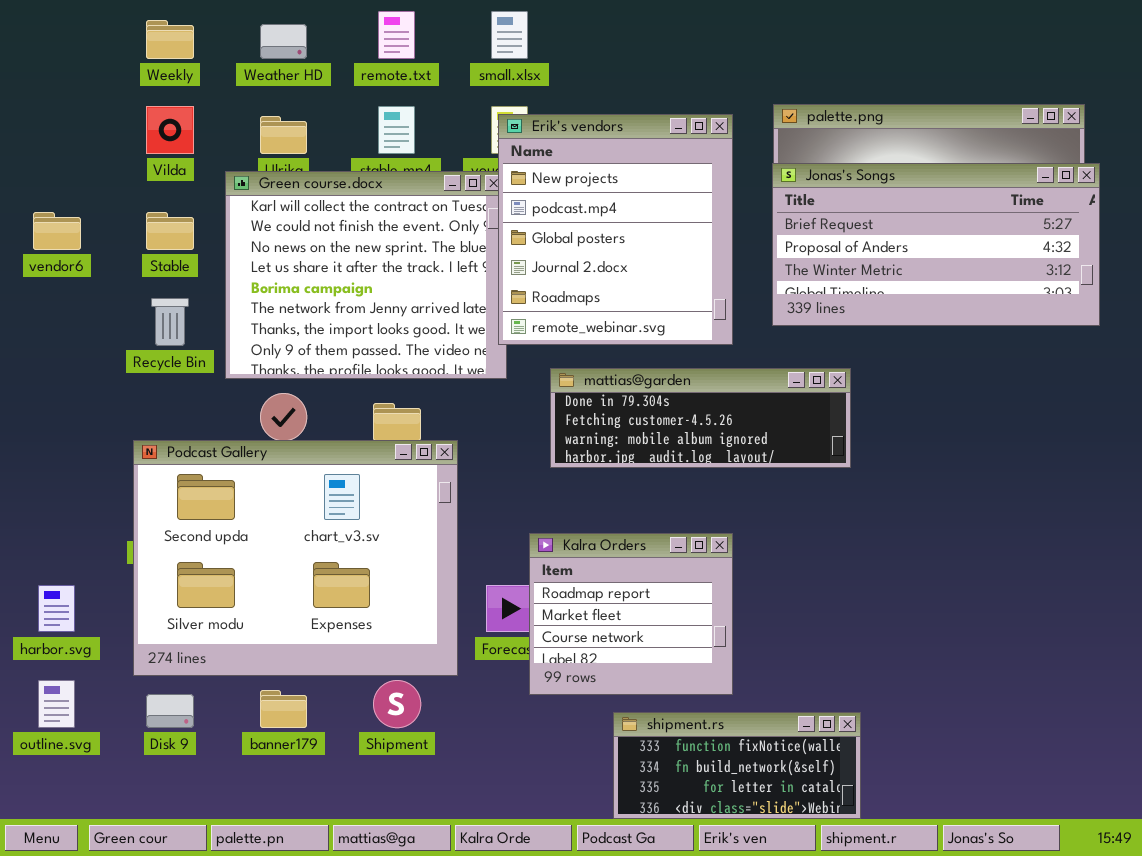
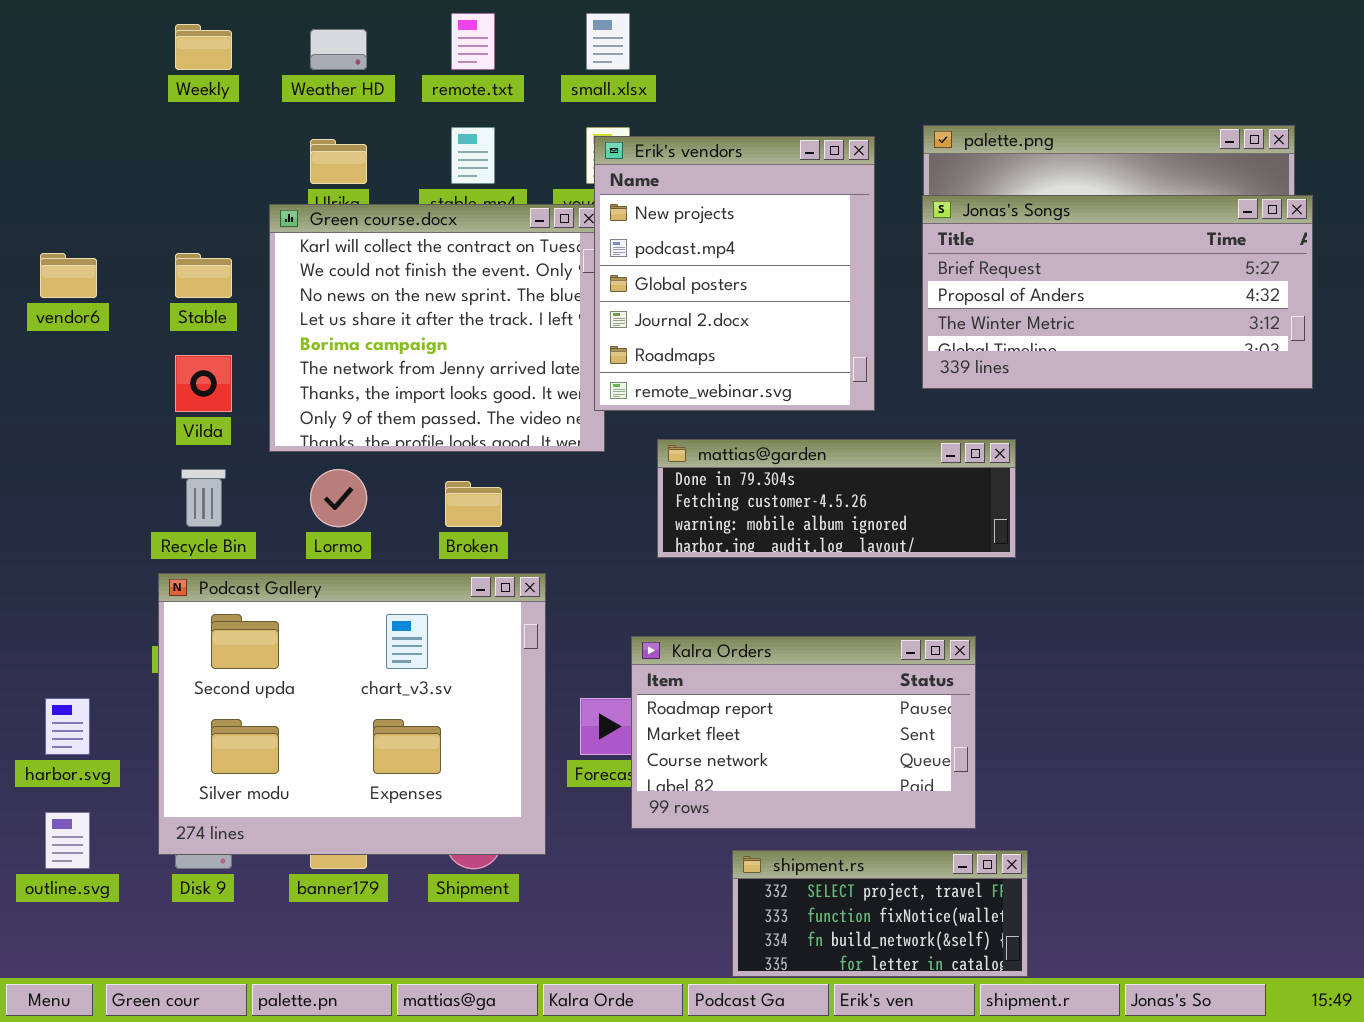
Vilda: [146,106,194,154] -> [175,355,232,412], moved
Recycle Bin: [151,298,189,346] -> [181,469,226,527], moved
Podcast Gallery: [133,440,458,676] -> [158,573,546,855], moved
Kalra Orders: [529,533,733,695] -> [631,636,976,829], resized
shipment.rs: [613,712,861,819] -> [732,850,1028,977], scrolled up 1 row

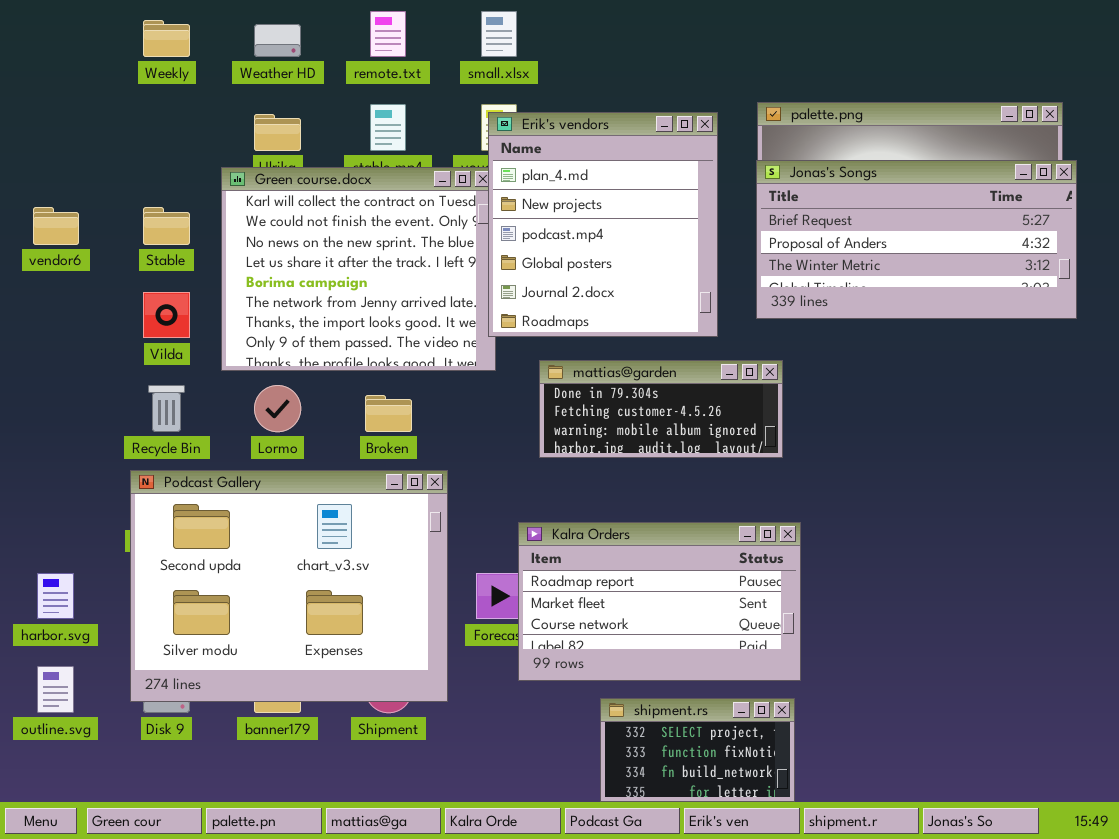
Erik's vendors: [594,136,875,411] -> [488,112,718,337], scrolled up 1 row
mattias@garden: [657,439,1016,558] -> [539,360,783,458], resized
shipment.rs: [732,850,1028,977] -> [600,698,795,802], resized

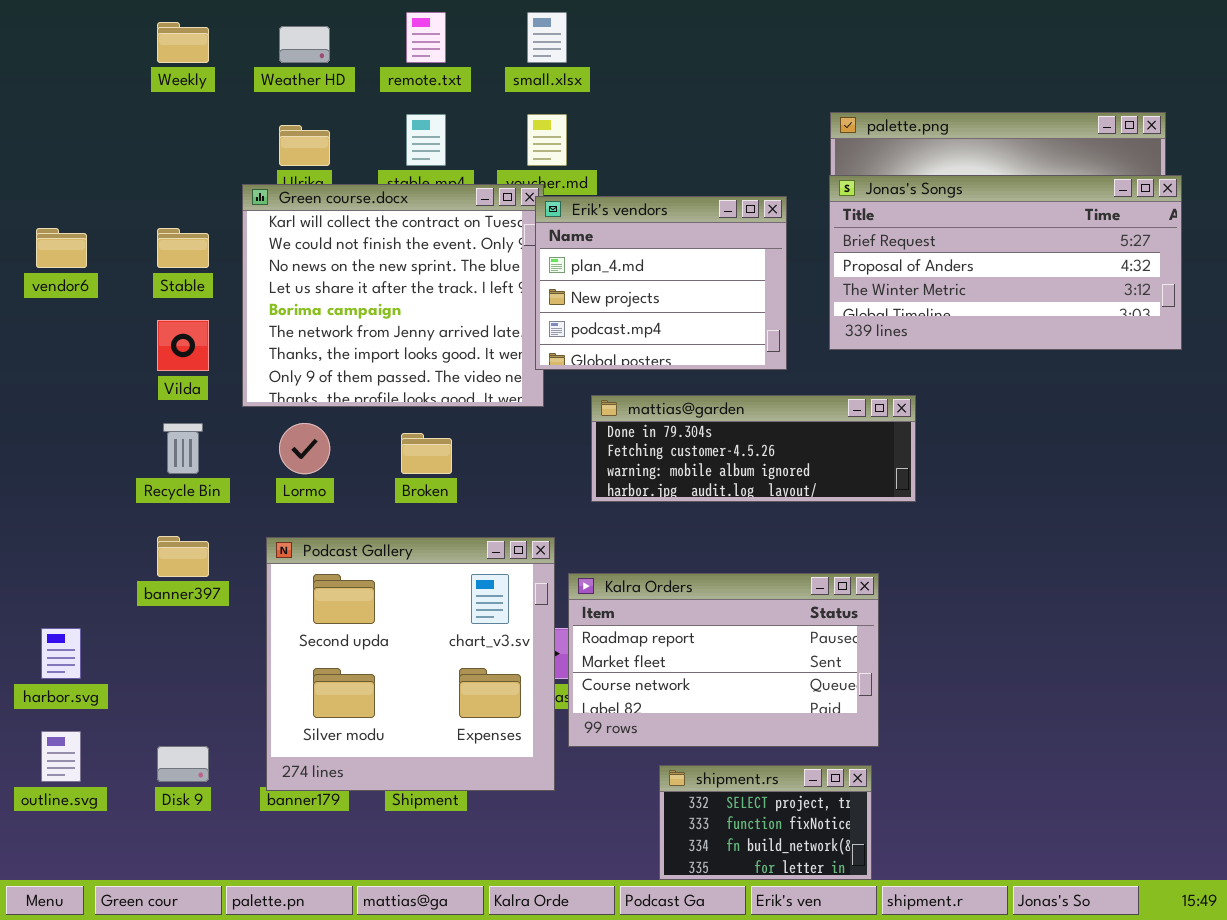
Erik's vendors: [488,112,718,337] -> [535,196,787,370], resized
mattias@garden: [539,360,783,458] -> [591,395,916,502], resized
Podcast Gallery: [130,470,448,702] -> [266,537,555,791], moved, resized

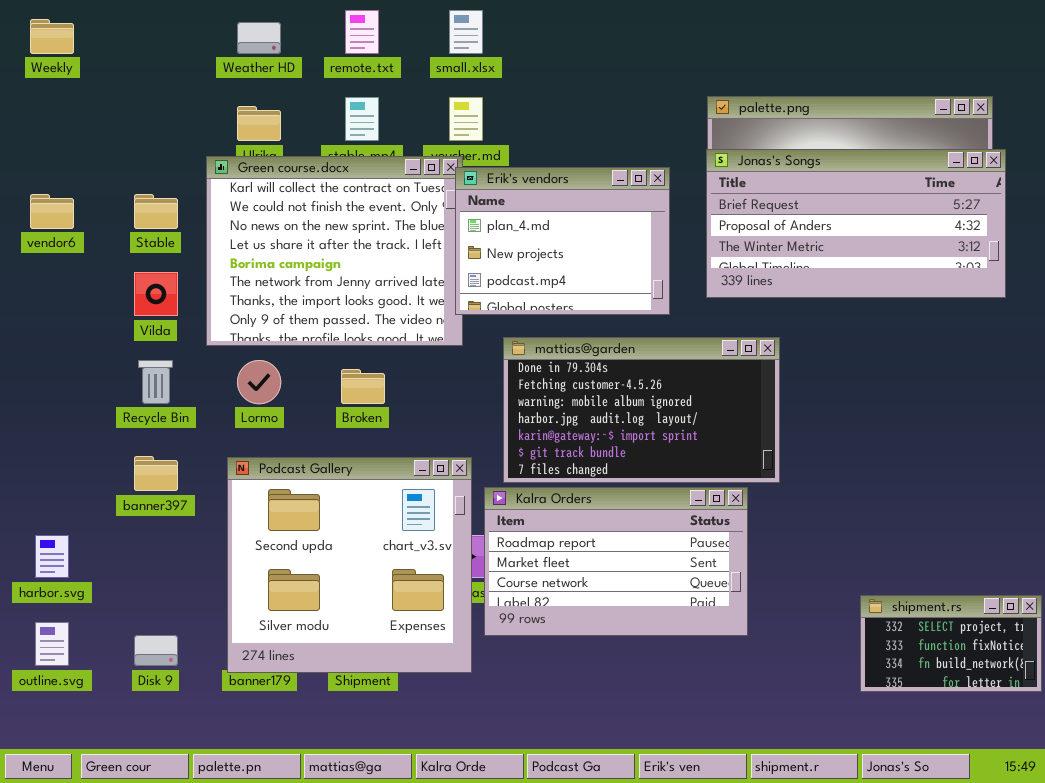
Weekly: [157,22,209,63] -> [30,19,74,54], moved
mattias@garden: [591,395,916,502] -> [503,337,780,483], resized
shipment.rs: [659,765,872,880] -> [860,595,1042,692], moved

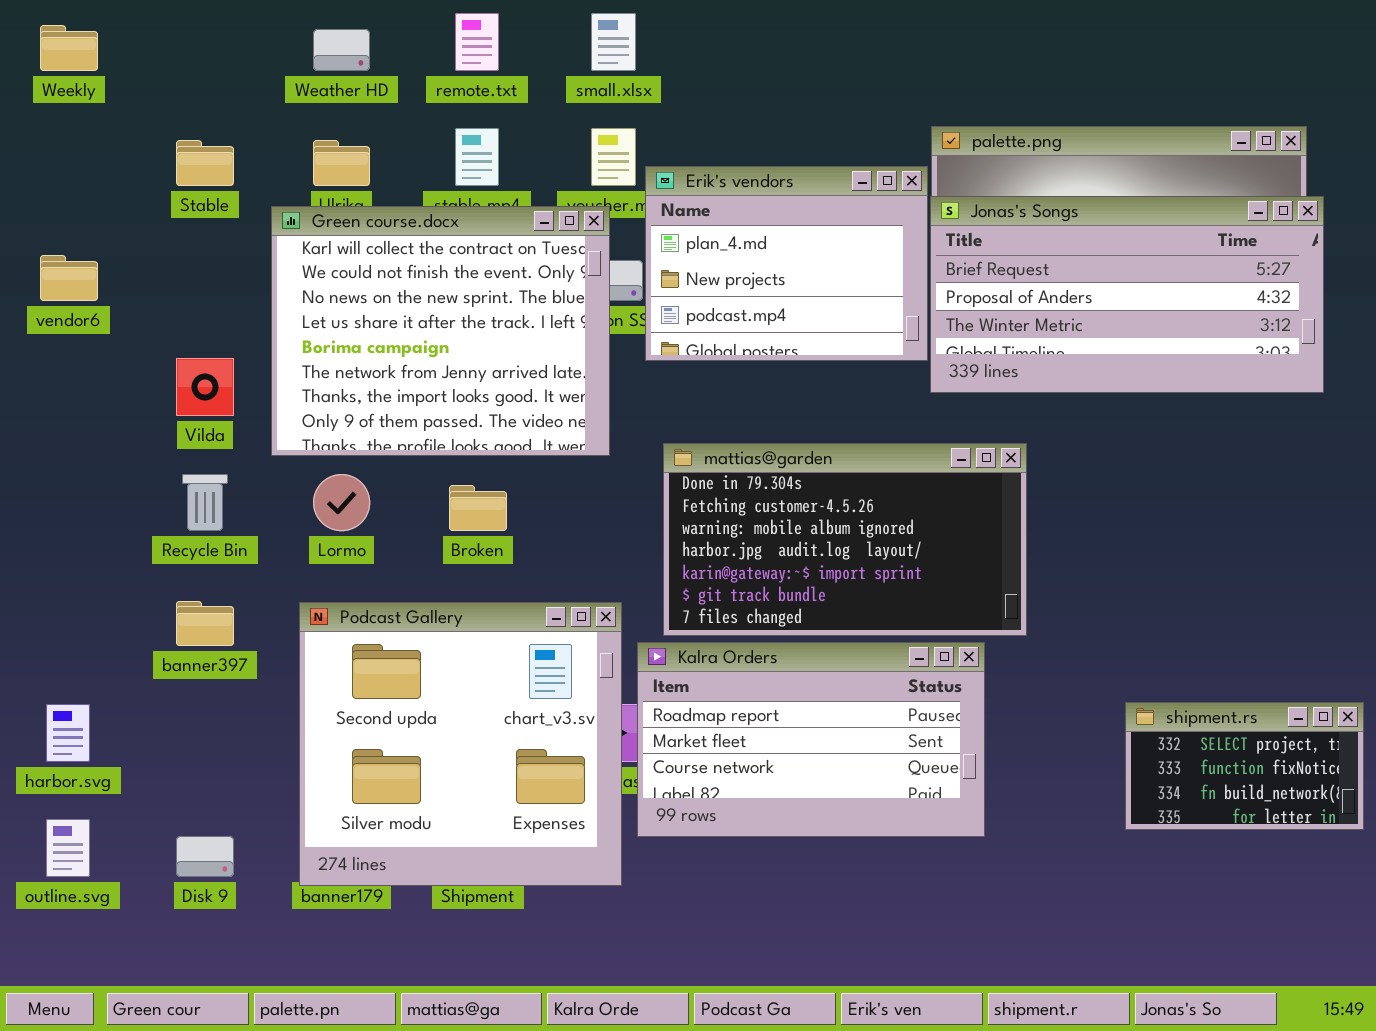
Erik's vendors: [455,167,670,315] -> [645,166,928,361], moved
Stable: [134,194,178,229] -> [176,140,234,186], moved
shipment.rs: [860,595,1042,692] -> [1125,702,1364,830], moved

